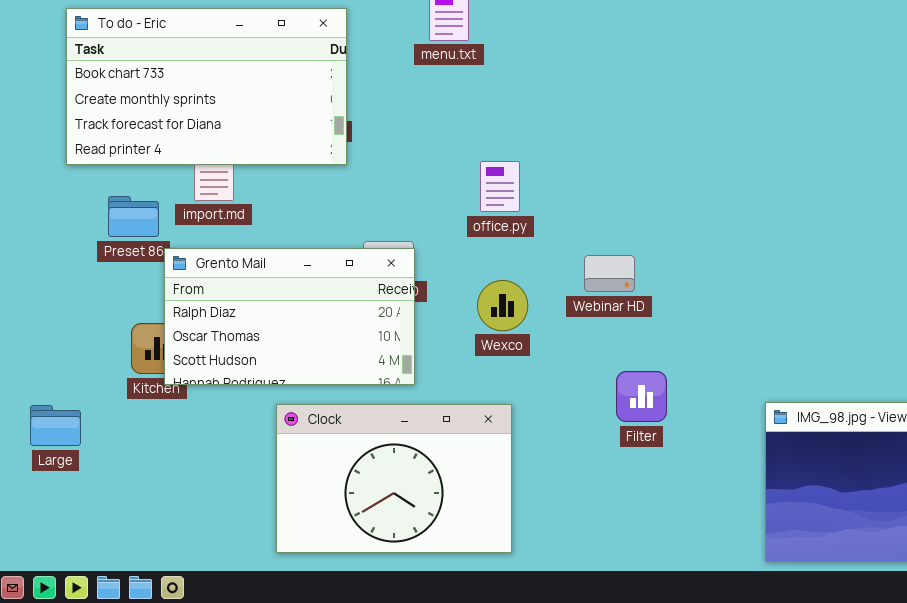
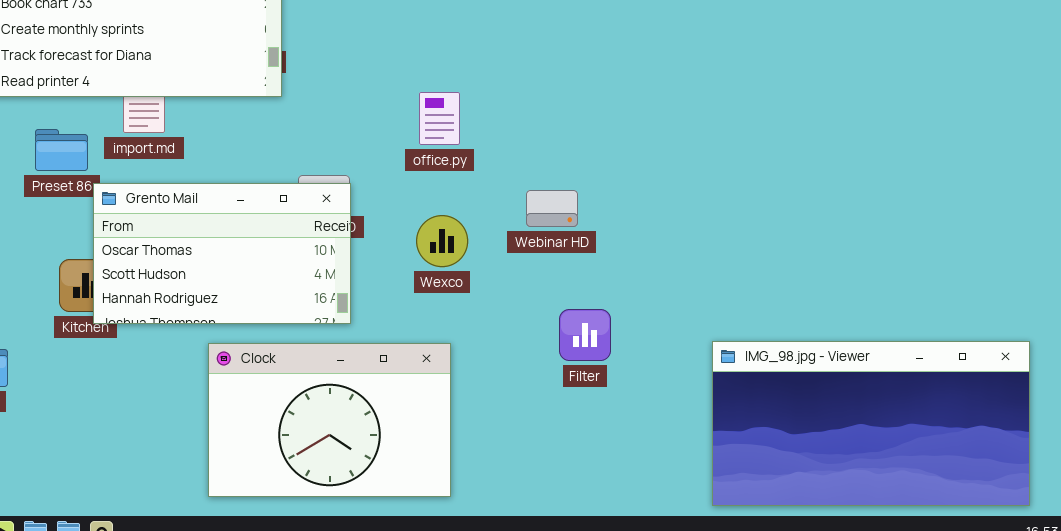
Grento Mail: [164,248,415,385] -> [93,183,351,324], scrolled down 1 row

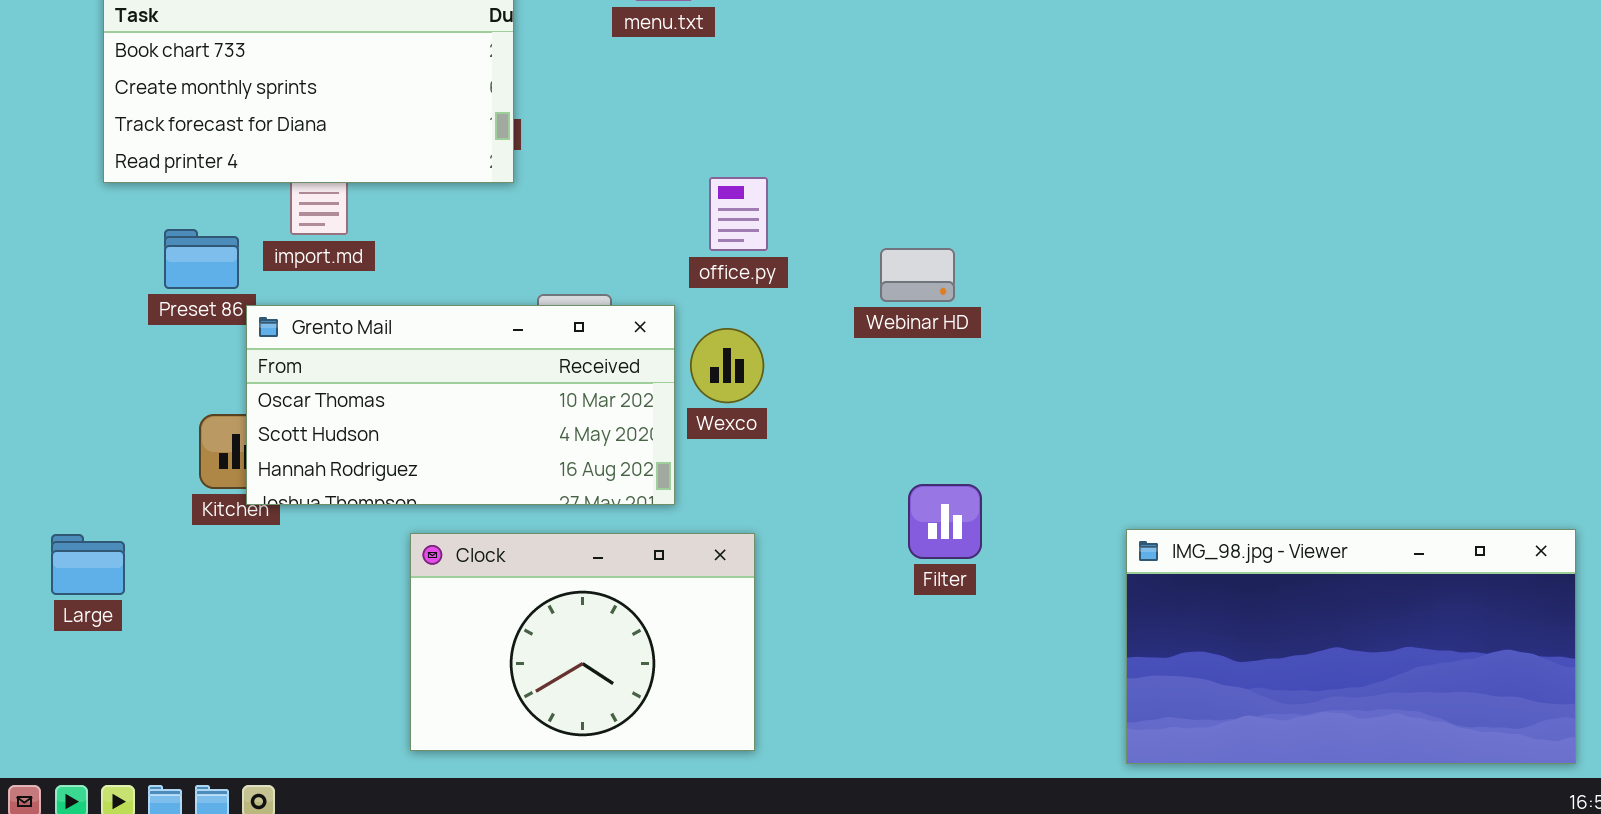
Grento Mail: [93,183,351,324] -> [246,305,675,505], resized
Webinar HD: [526,190,578,227] -> [880,248,955,302], moved
Wexco: [416,215,468,267] -> [690,328,764,403], moved

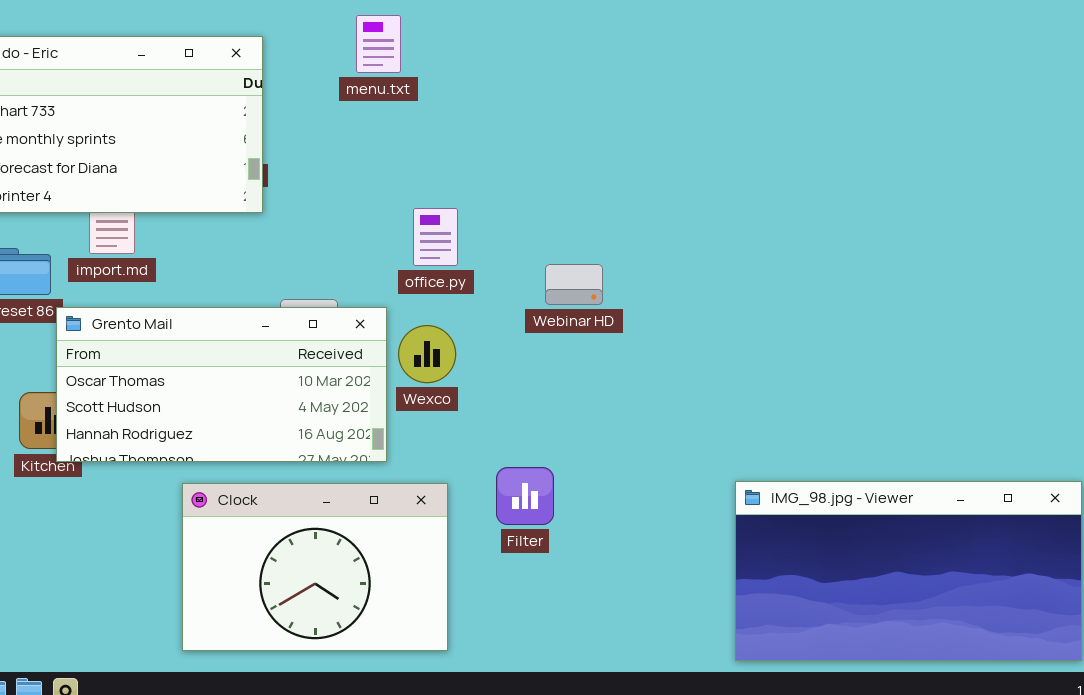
Filter: [908,484,982,559] -> [496,467,554,525], moved

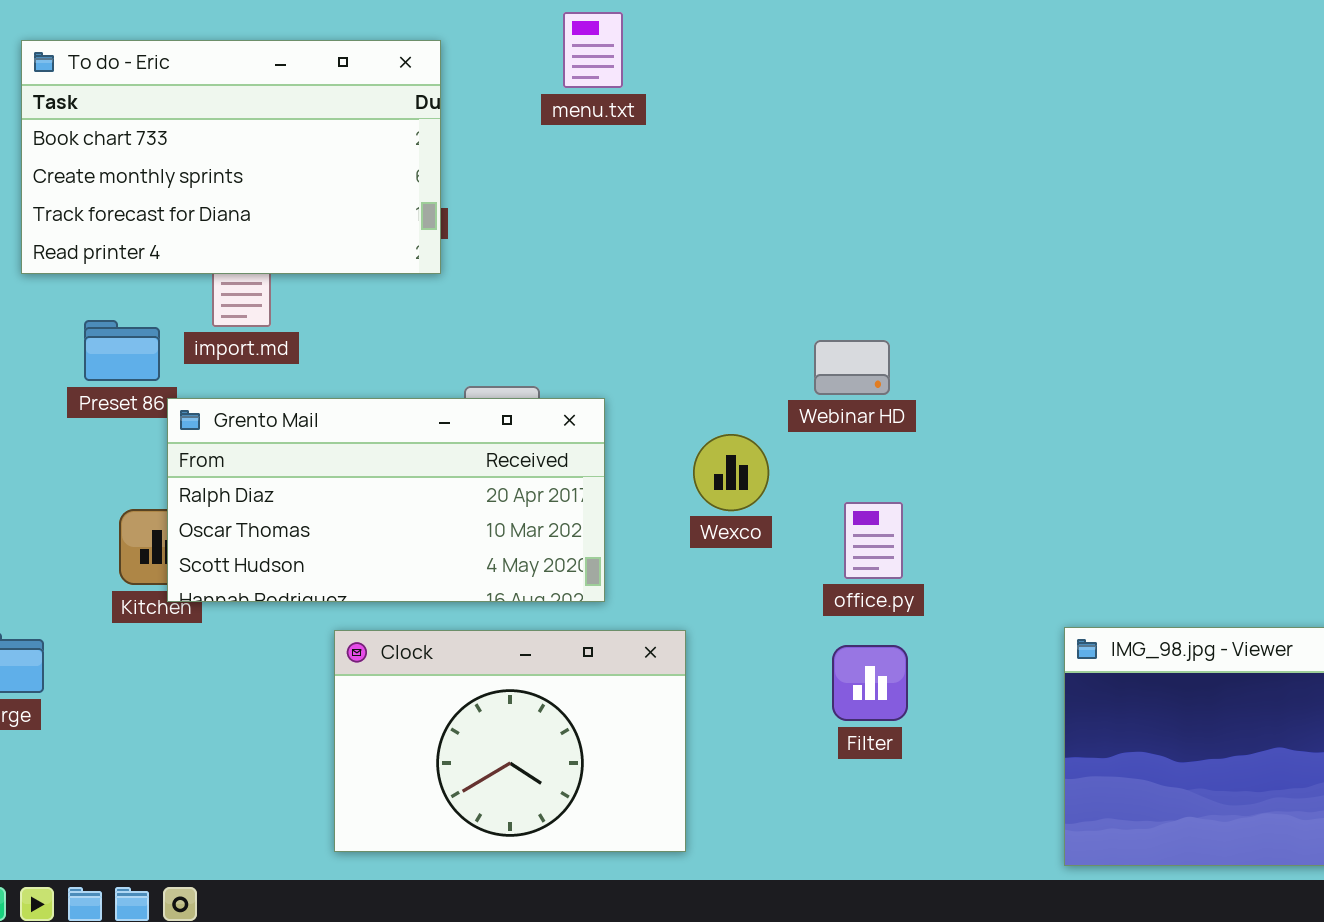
office.py: [413,208,458,266] -> [844,502,903,579], moved
Grento Mail: [56,307,387,462] -> [167,398,605,602], scrolled up 1 row
Wexco: [398,325,456,383] -> [693,434,769,511], moved
Filter: [496,467,554,525] -> [832,645,908,721], moved

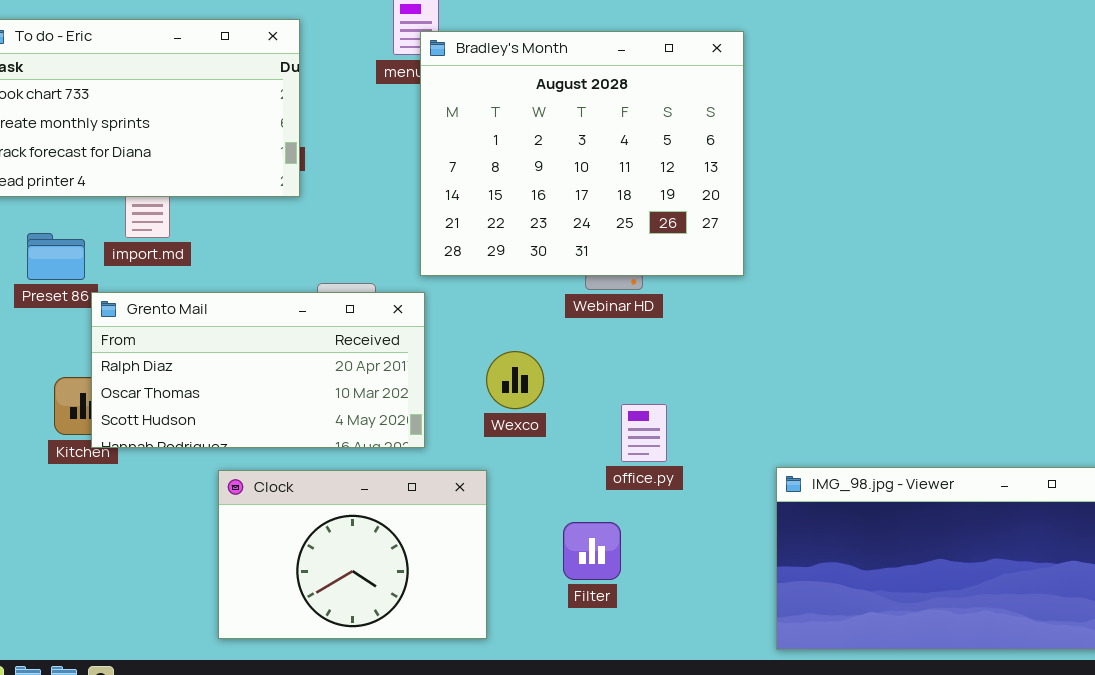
Bradley's Month: none -> [420,31,744,276], opened
Wexco: [693,434,769,511] -> [486,351,544,409], moved
office.py: [844,502,903,579] -> [621,404,667,462], moved
Filter: [832,645,908,721] -> [563,522,621,580], moved

